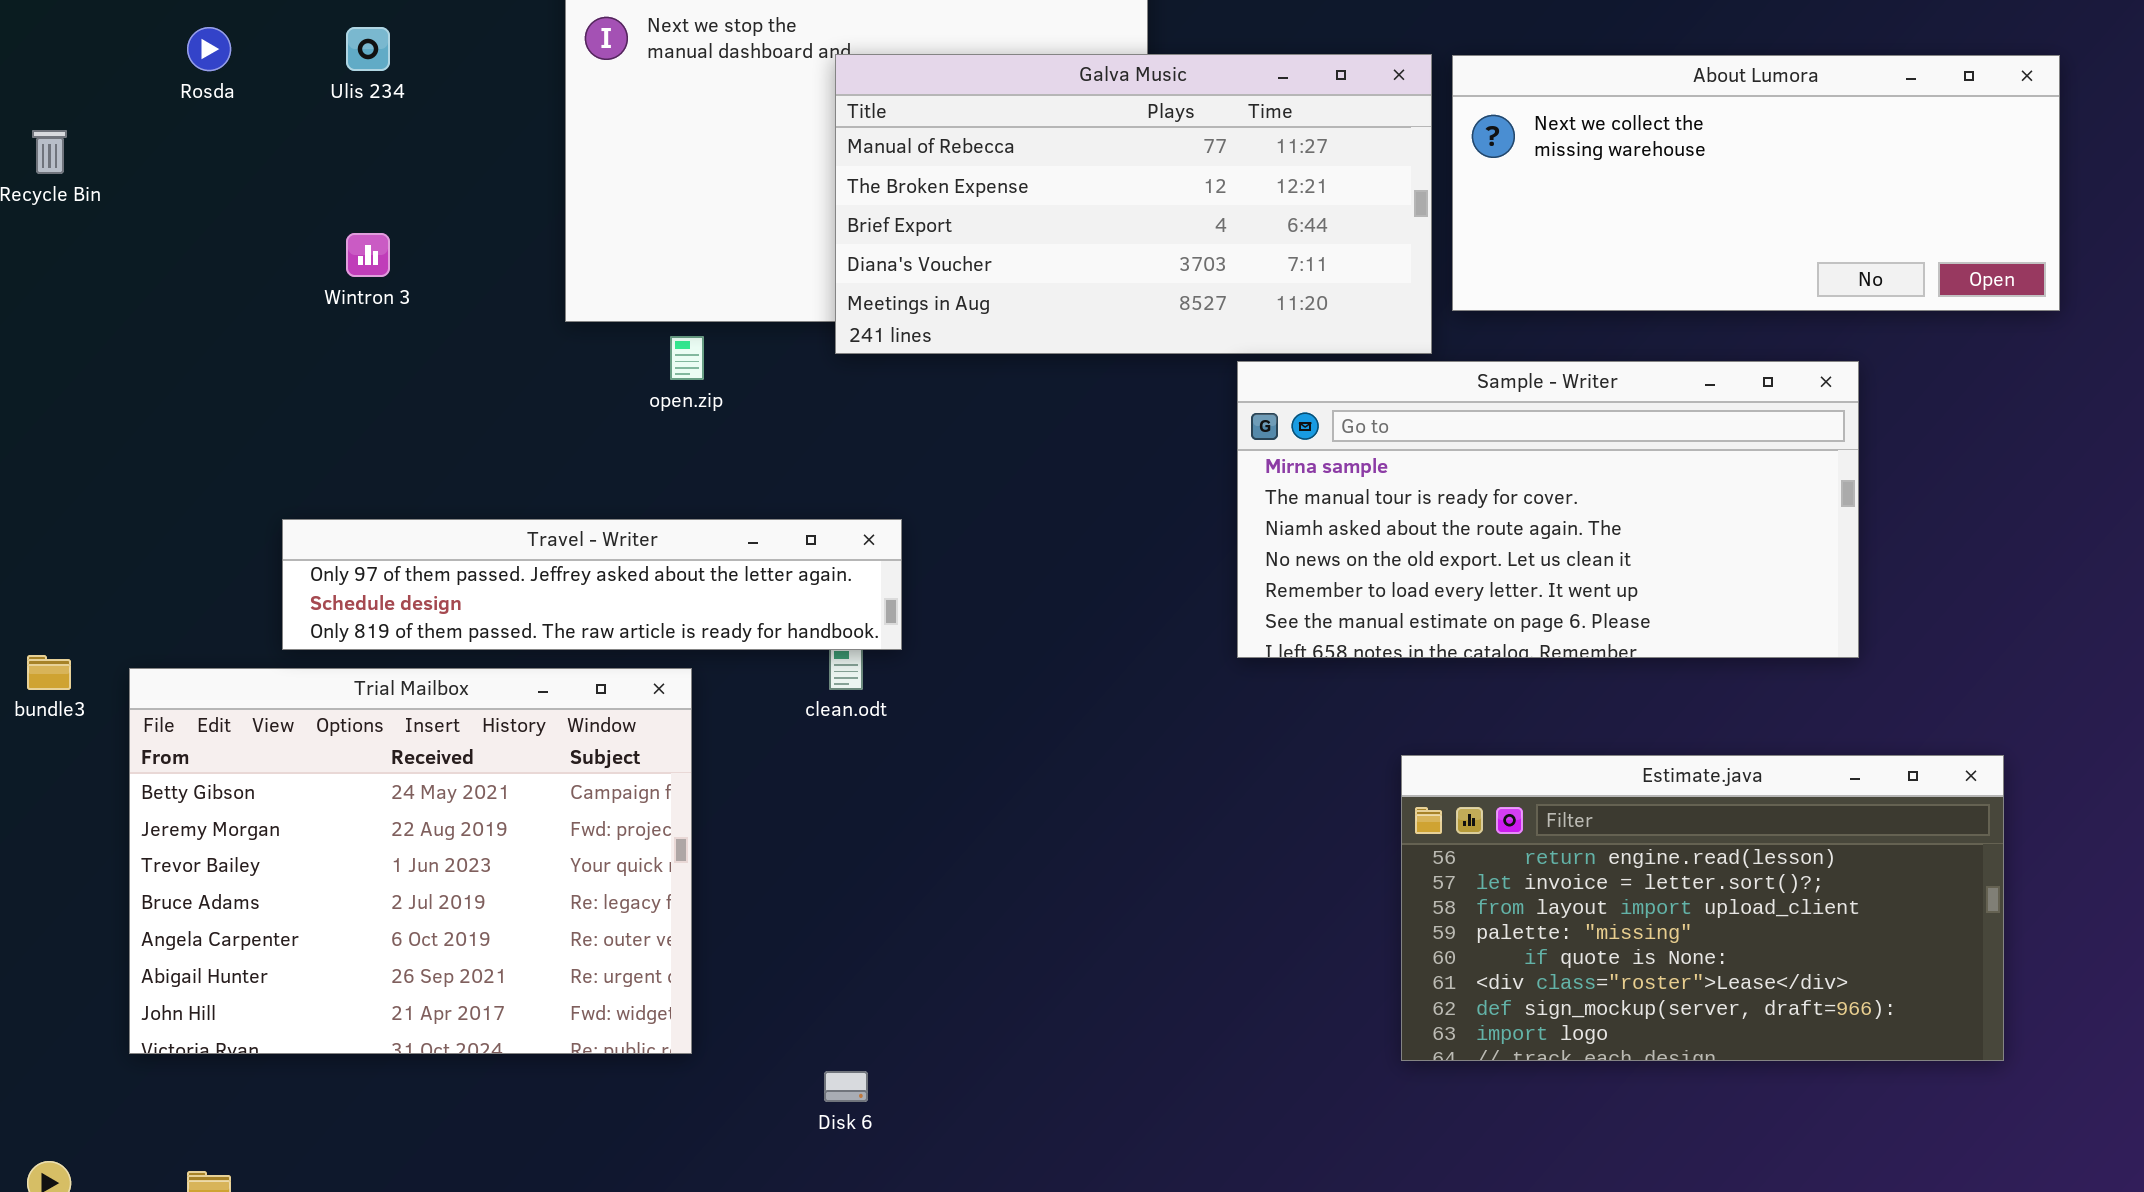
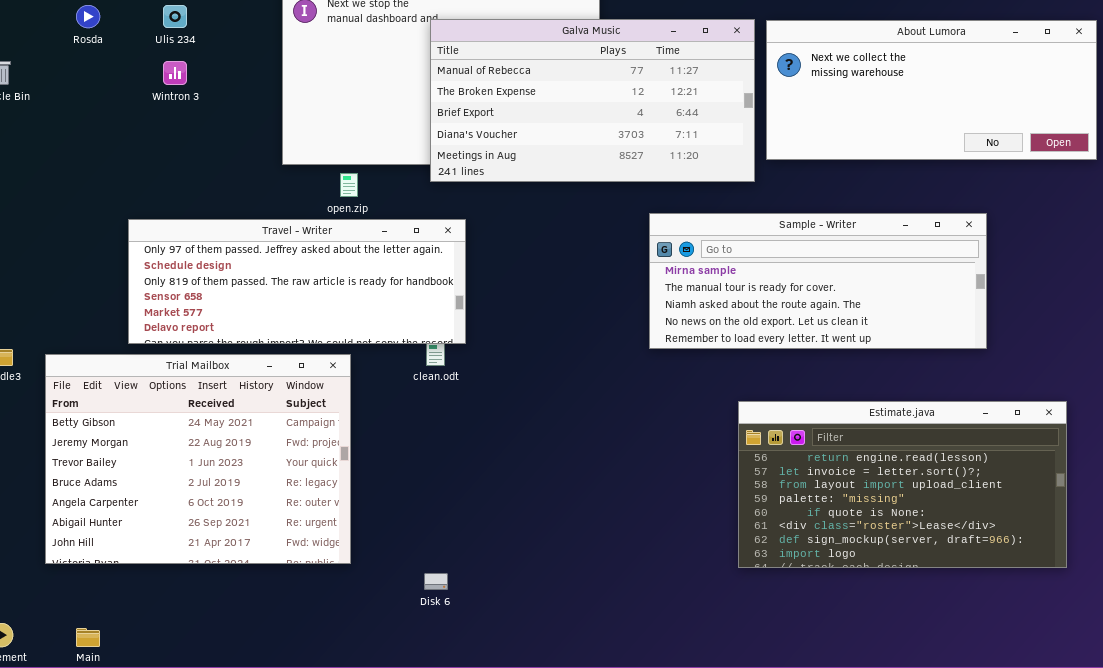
Wintron 3: [346,233,390,277] -> [163,61,187,85], moved
Sample - Writer: [1237,361,1859,658] -> [649,213,987,349], resized
Travel - Writer: [282,519,902,650] -> [128,219,466,344], resized

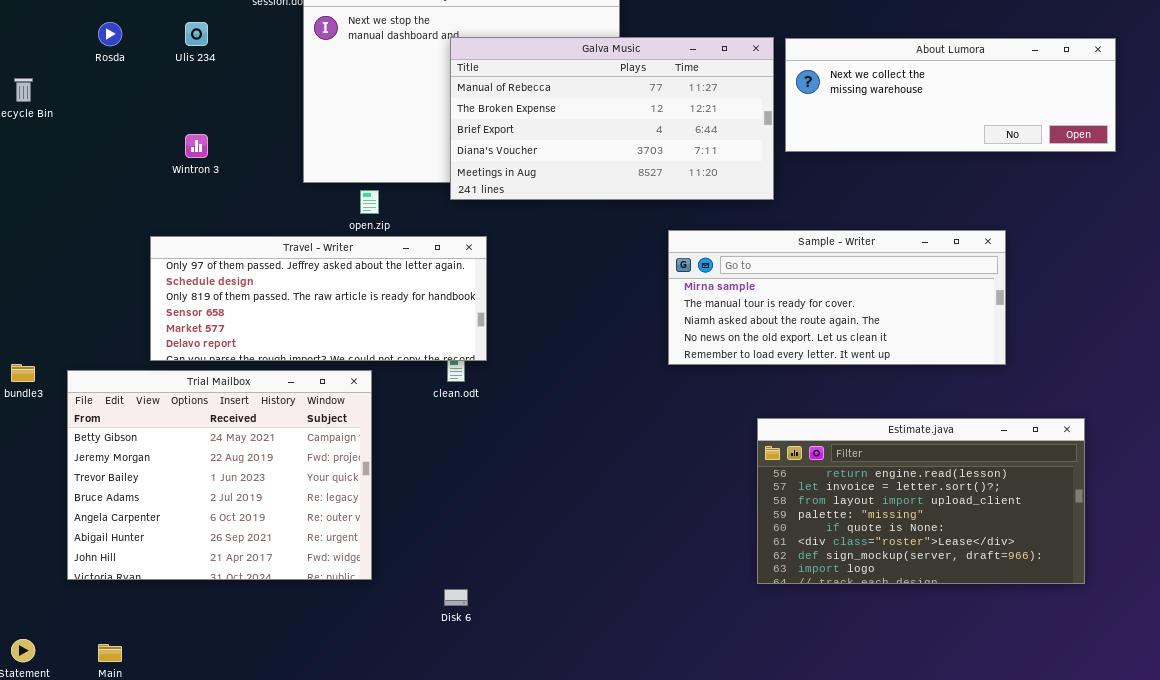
About Lumora: [766,20,1097,160] -> [785,38,1116,152], resized
Wintron 3: [163,61,187,85] -> [185,134,208,158], moved

